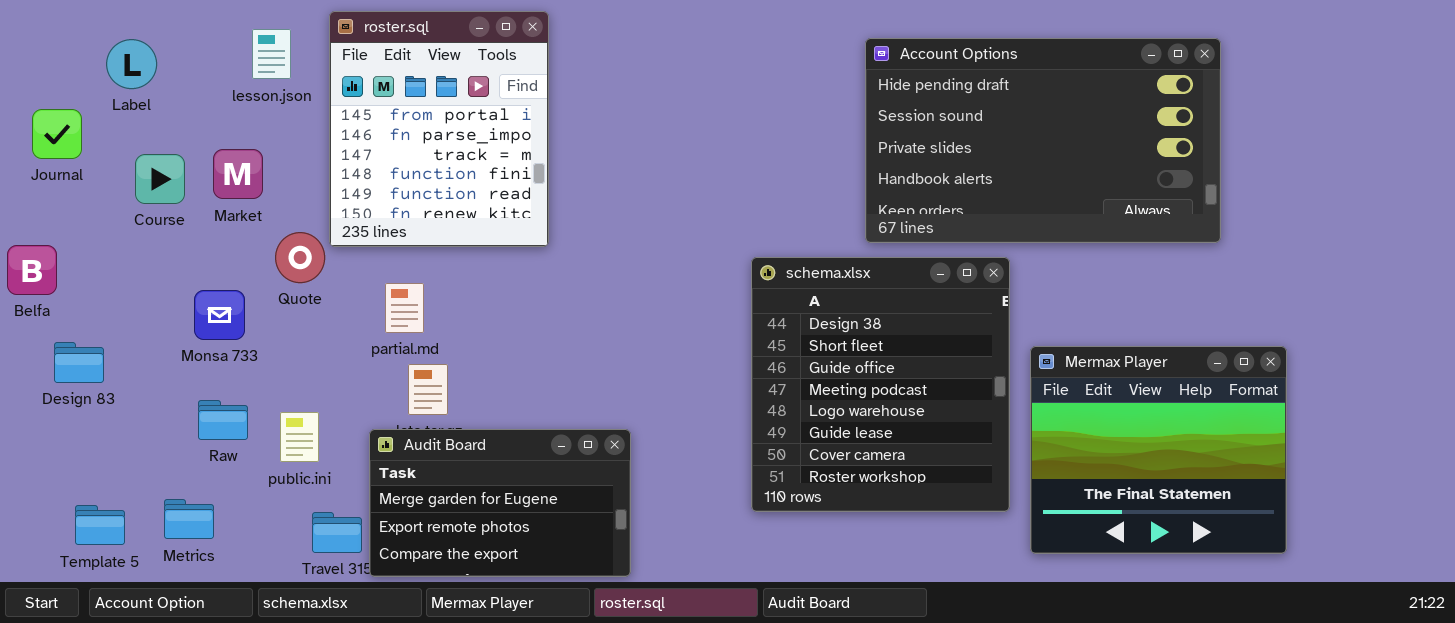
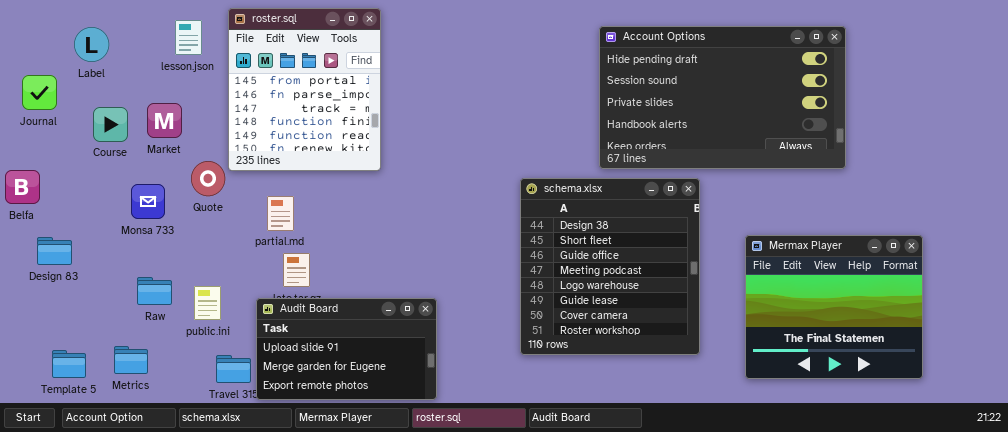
Monsa 733: [194,290,245,340] -> [131,184,165,219], moved
Mermax Player: [1030,346,1287,554] -> [745,235,923,379], moved
Audit Board: [369,429,631,577] -> [256,298,437,400], scrolled up 1 row

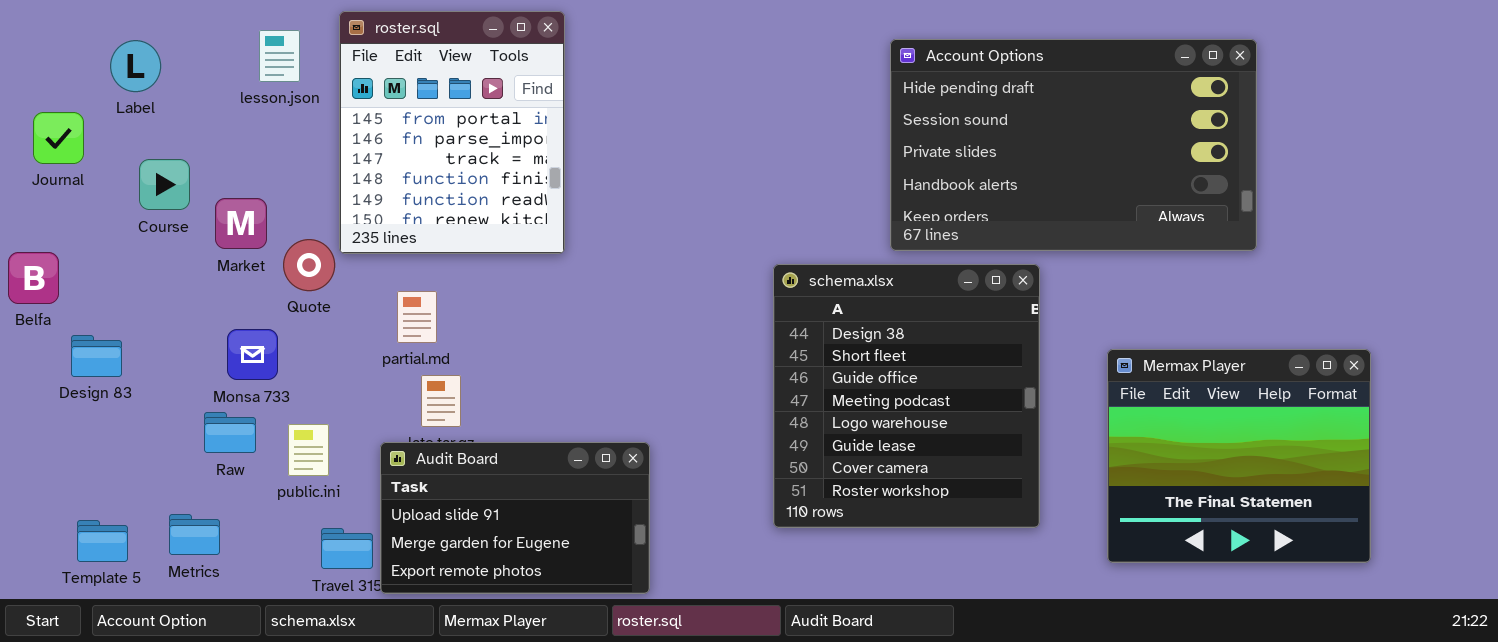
Market: [147,103,182,138] -> [215,198,267,249], moved
Monsa 733: [131,184,165,219] -> [227,329,278,380], moved
Design 83: [37,237,72,265] -> [71,335,122,377], moved

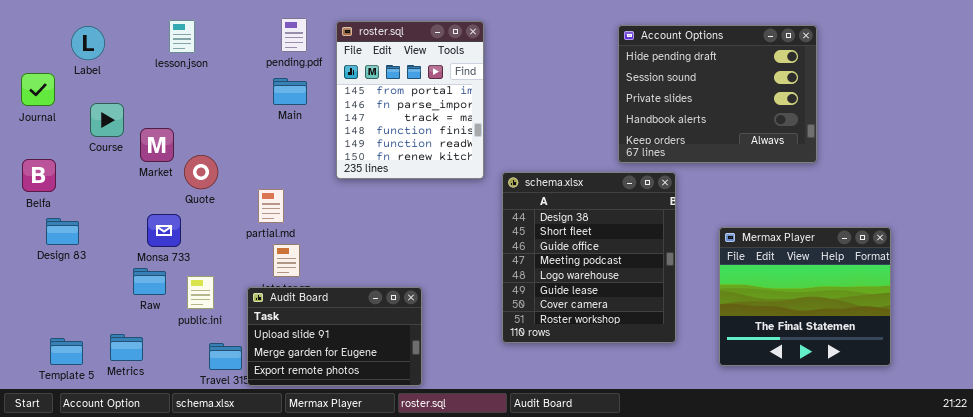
roster.sql: [339,11,565,254] -> [336,21,484,179], moved
Account Options: [890,39,1257,251] -> [618,25,817,163], resized
Belfa: [8,252,59,304] -> [22,159,56,192], moved

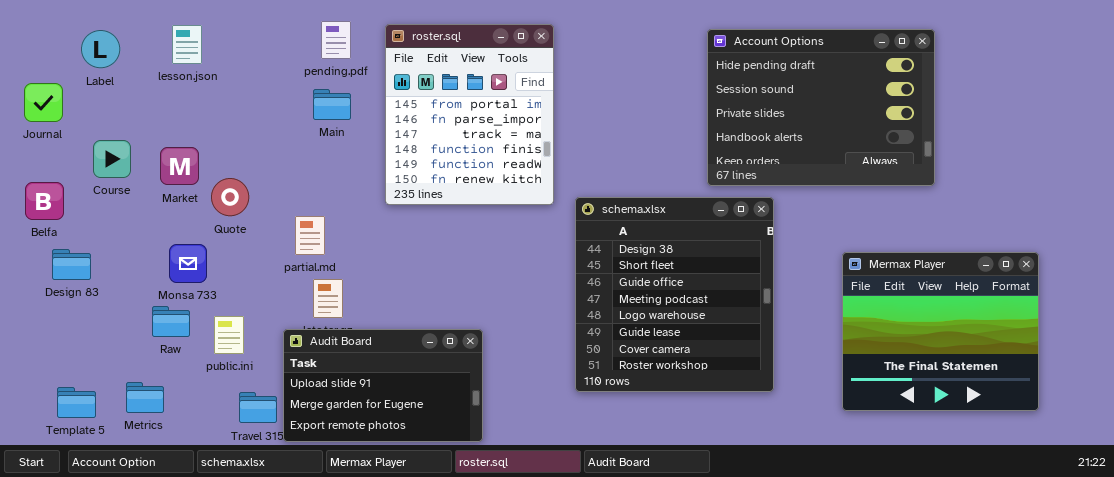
lesson.json: [169,20,195,53] -> [172,25,202,64], moved
Course: [90,103,124,137] -> [93,140,131,178], moved
Mermax Player: [719,227,891,366] -> [842,252,1039,411], moved

